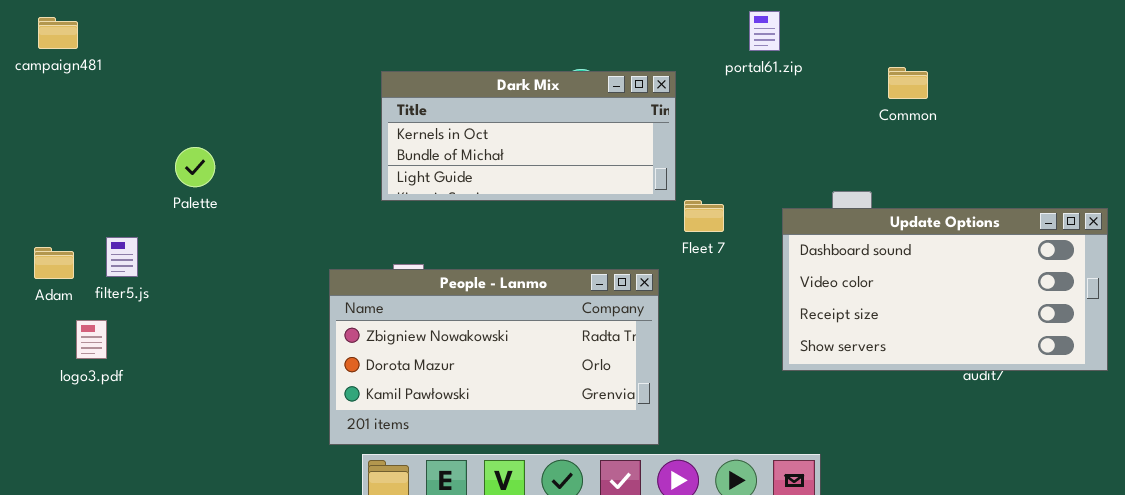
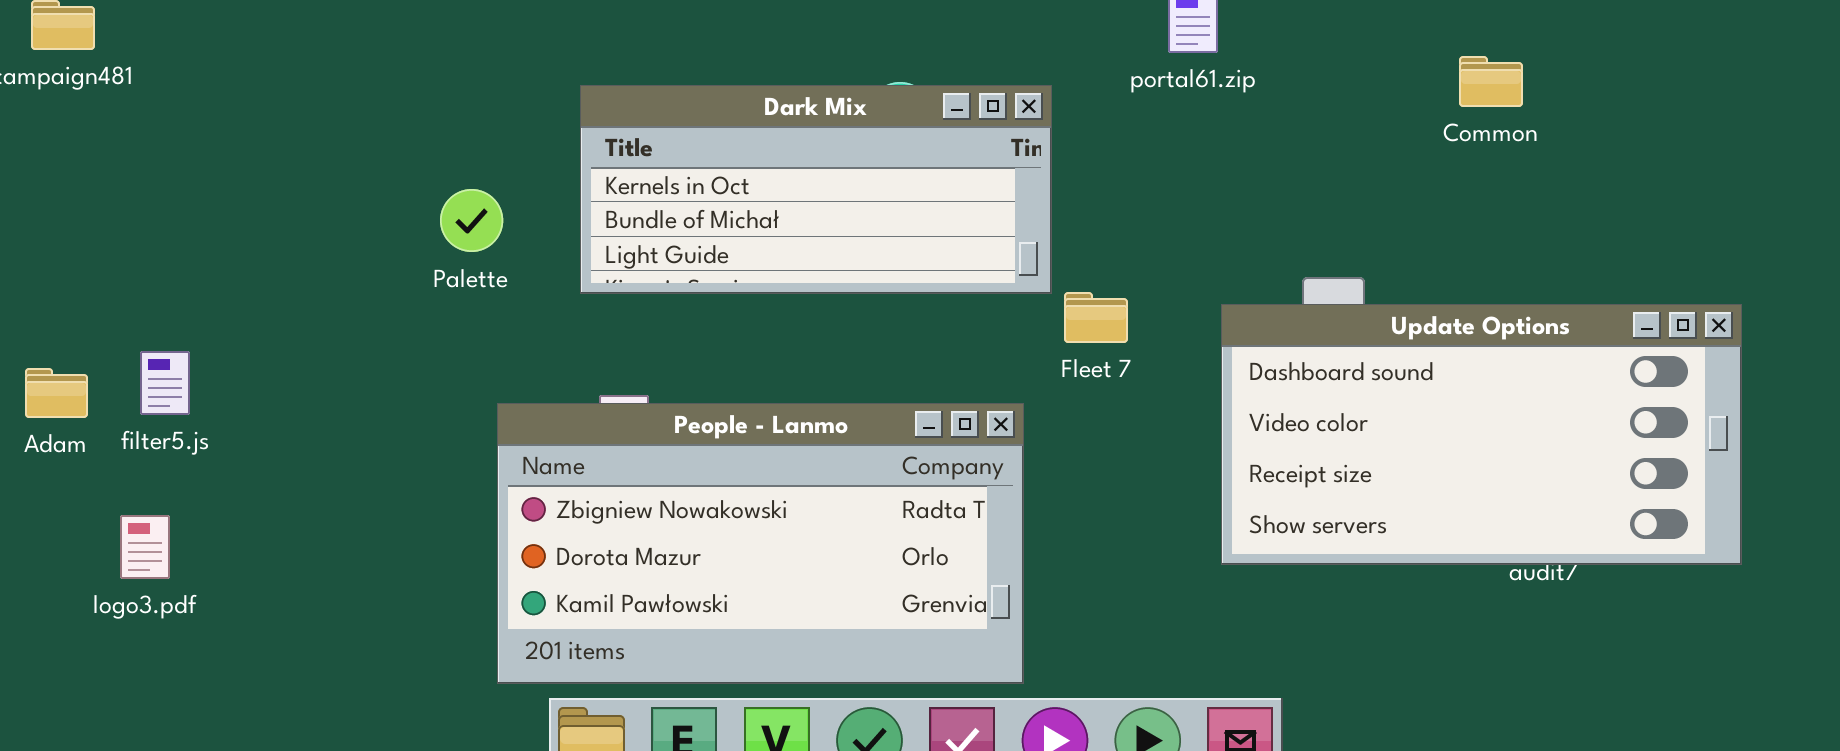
Common: [888,67,928,99] -> [1459,56,1523,107], moved
Palette: [175,147,215,187] -> [440,189,503,252], moved
logo3.pdf: [76,320,107,359] -> [120,515,170,579], moved

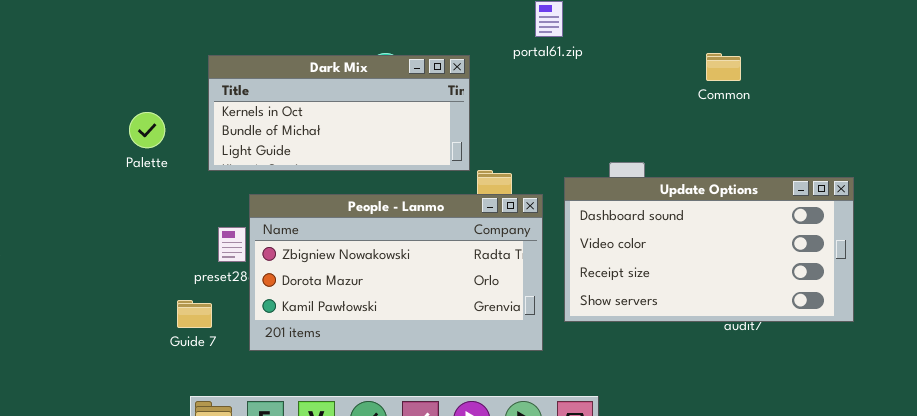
Common: [1459,56,1523,107] -> [706,53,741,81], moved
People - Lanmo: [497,403,1024,684] -> [249,194,543,351], moved

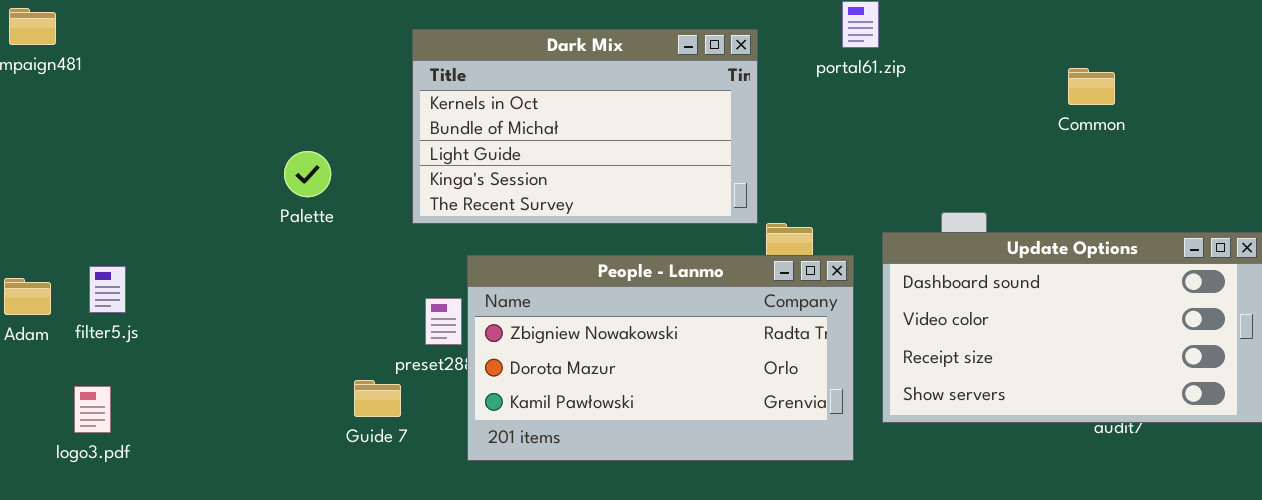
Dark Mix: [208,55,470,171] -> [412,29,758,224], resized
Palette: [129,112,165,148] -> [284,151,331,197], moved
Guide 7: [177,300,212,328] -> [354,380,401,417], moved

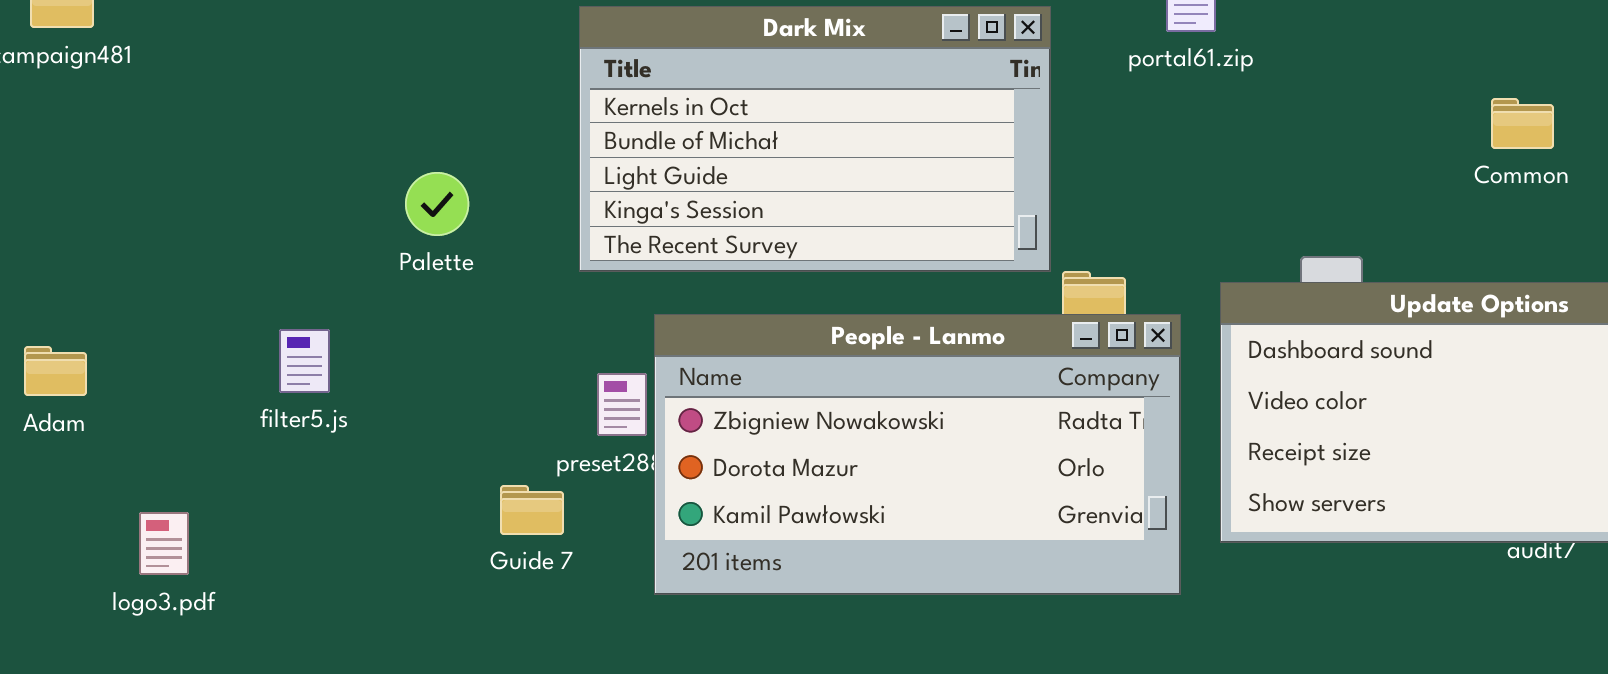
Common: [1068,68,1115,105] -> [1491,98,1554,149], moved
filter5.js: [89,266,126,313] -> [279,329,330,393], moved
logo3.pdf: [74,386,111,433] -> [139,512,189,575], moved

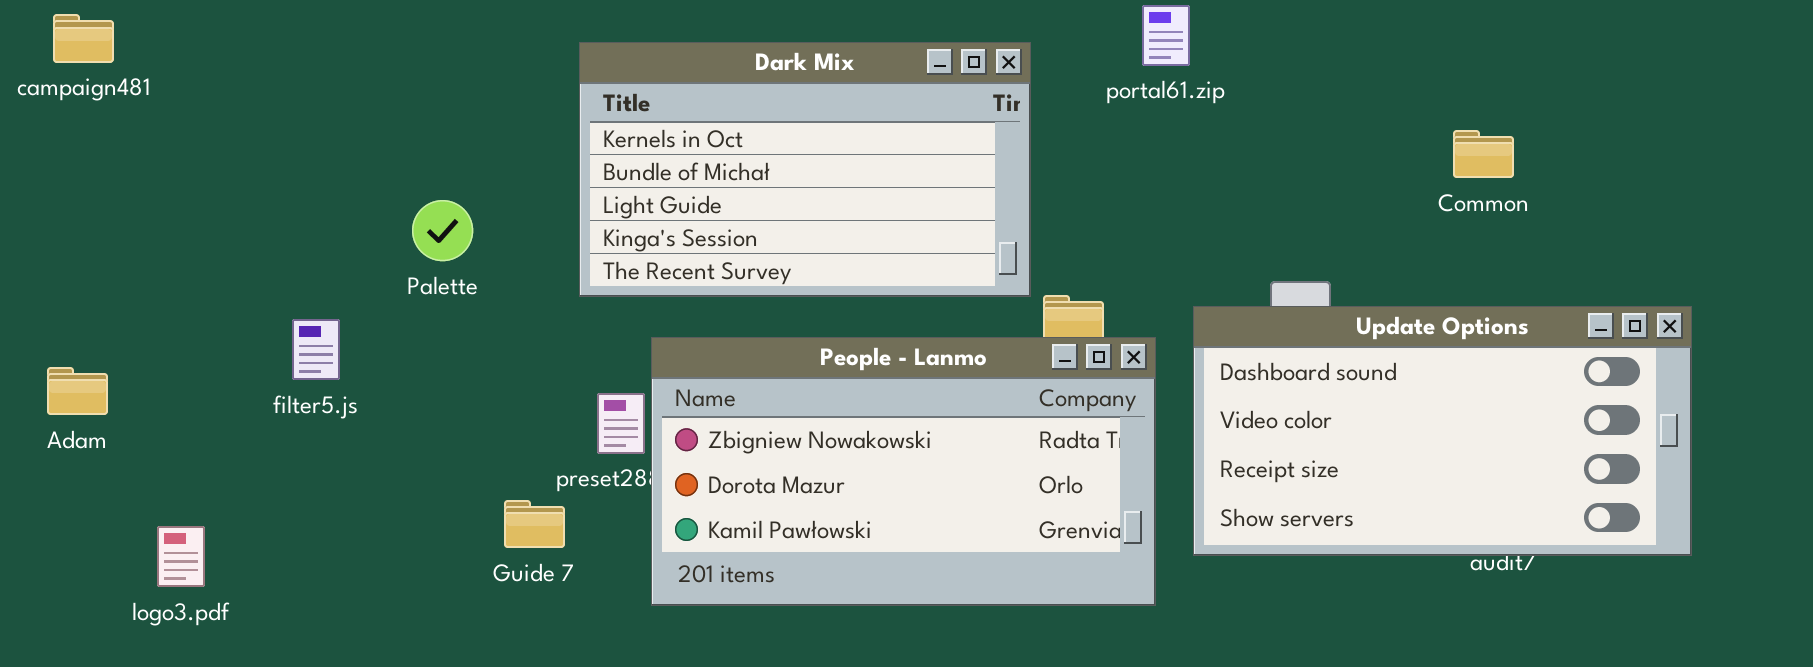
filter5.js: [279,329,330,393] -> [292,319,340,380], moved

